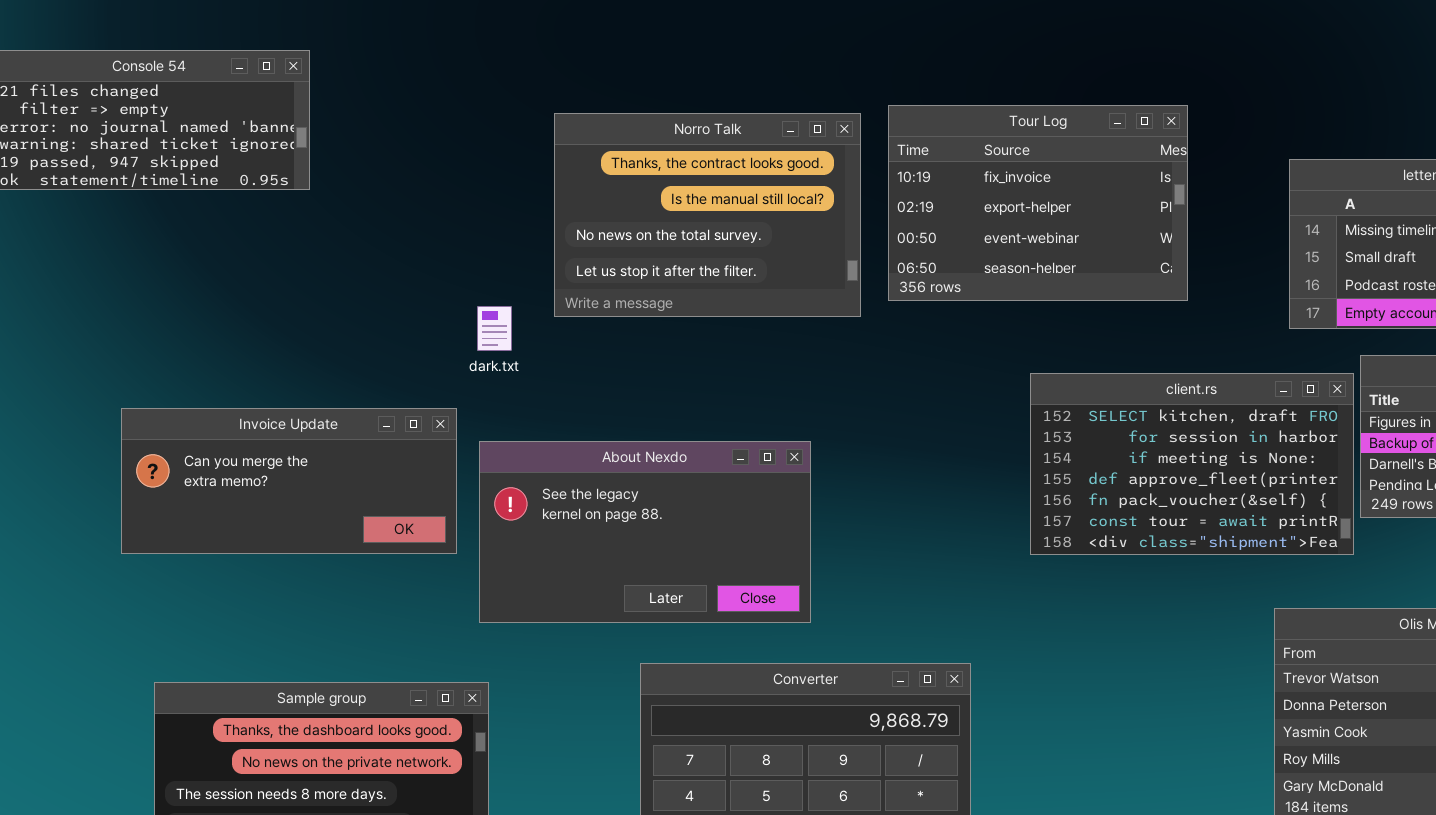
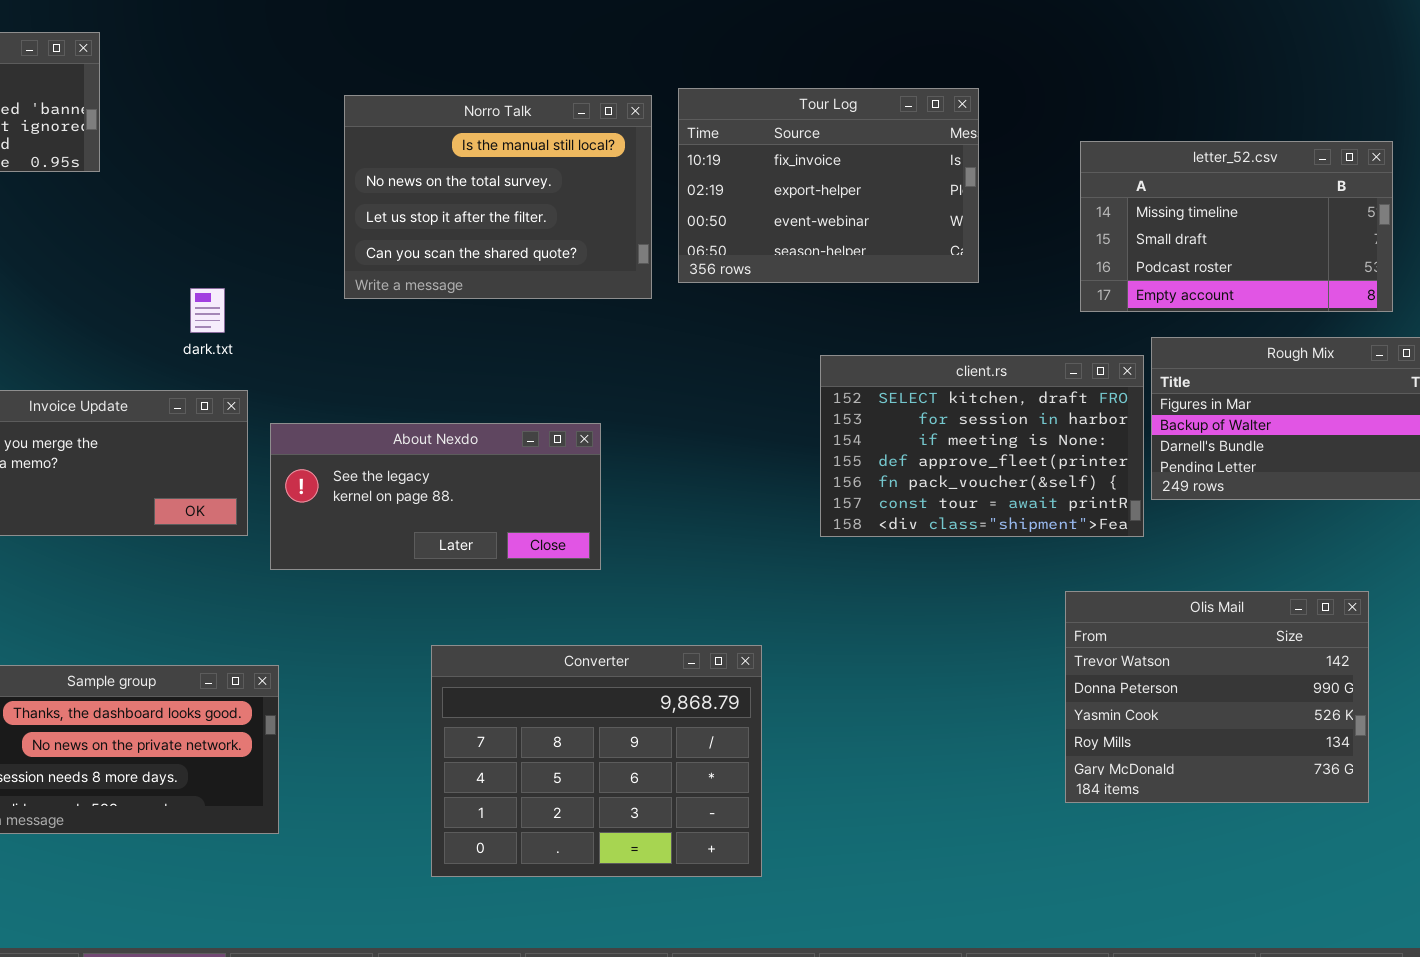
Norro Talk: [554,113,861,317] -> [344,95,652,299], scrolled down 1 row
dark.txt: [477,306,512,351] -> [190,288,225,333], moved
About Nexdo: [479,441,811,623] -> [270,423,601,570], resized

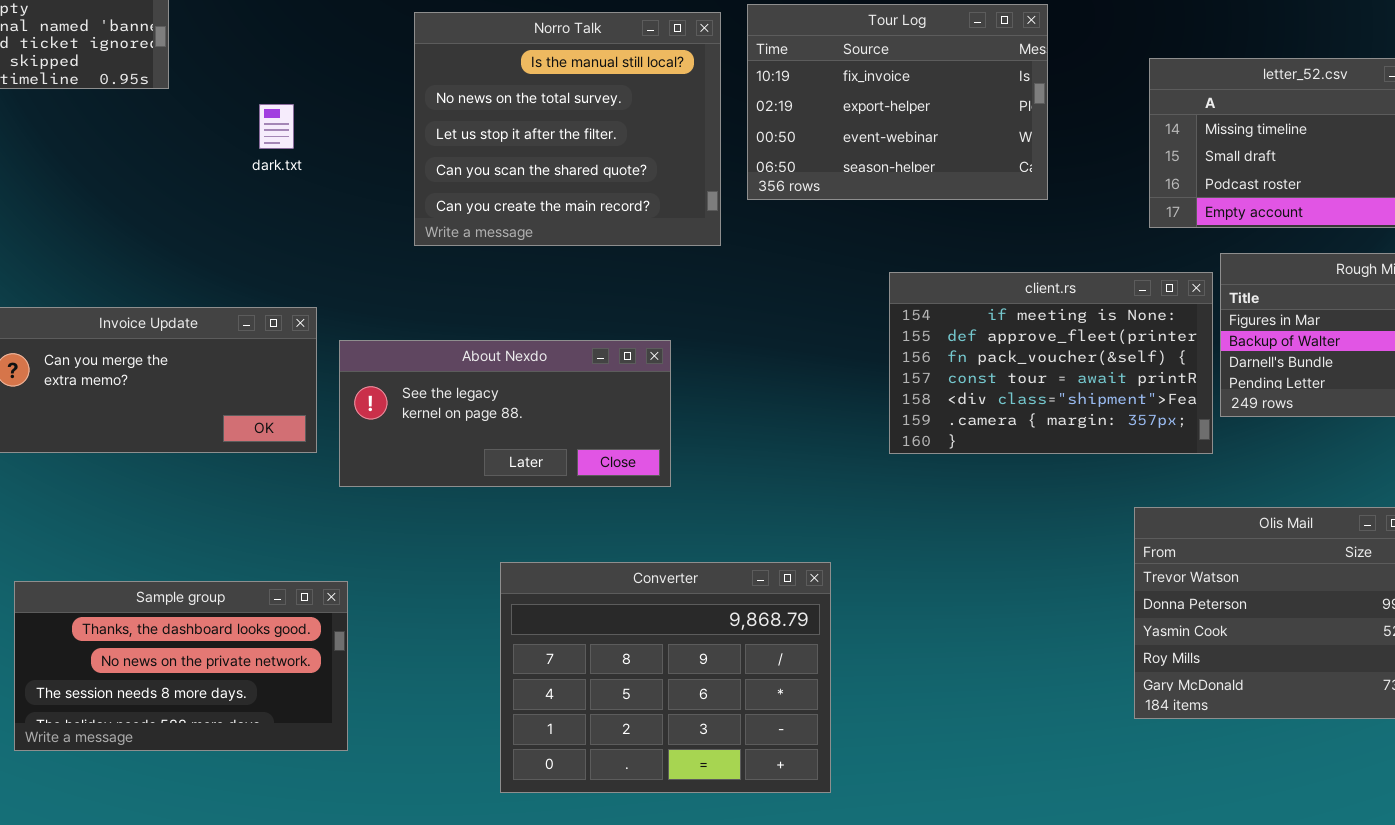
Norro Talk: [344,95,652,299] -> [414,12,721,246], resized
dark.txt: [190,288,225,333] -> [259,104,294,149], moved
client.rs: [820,355,1144,537] -> [889,272,1213,454], scrolled down 2 rows

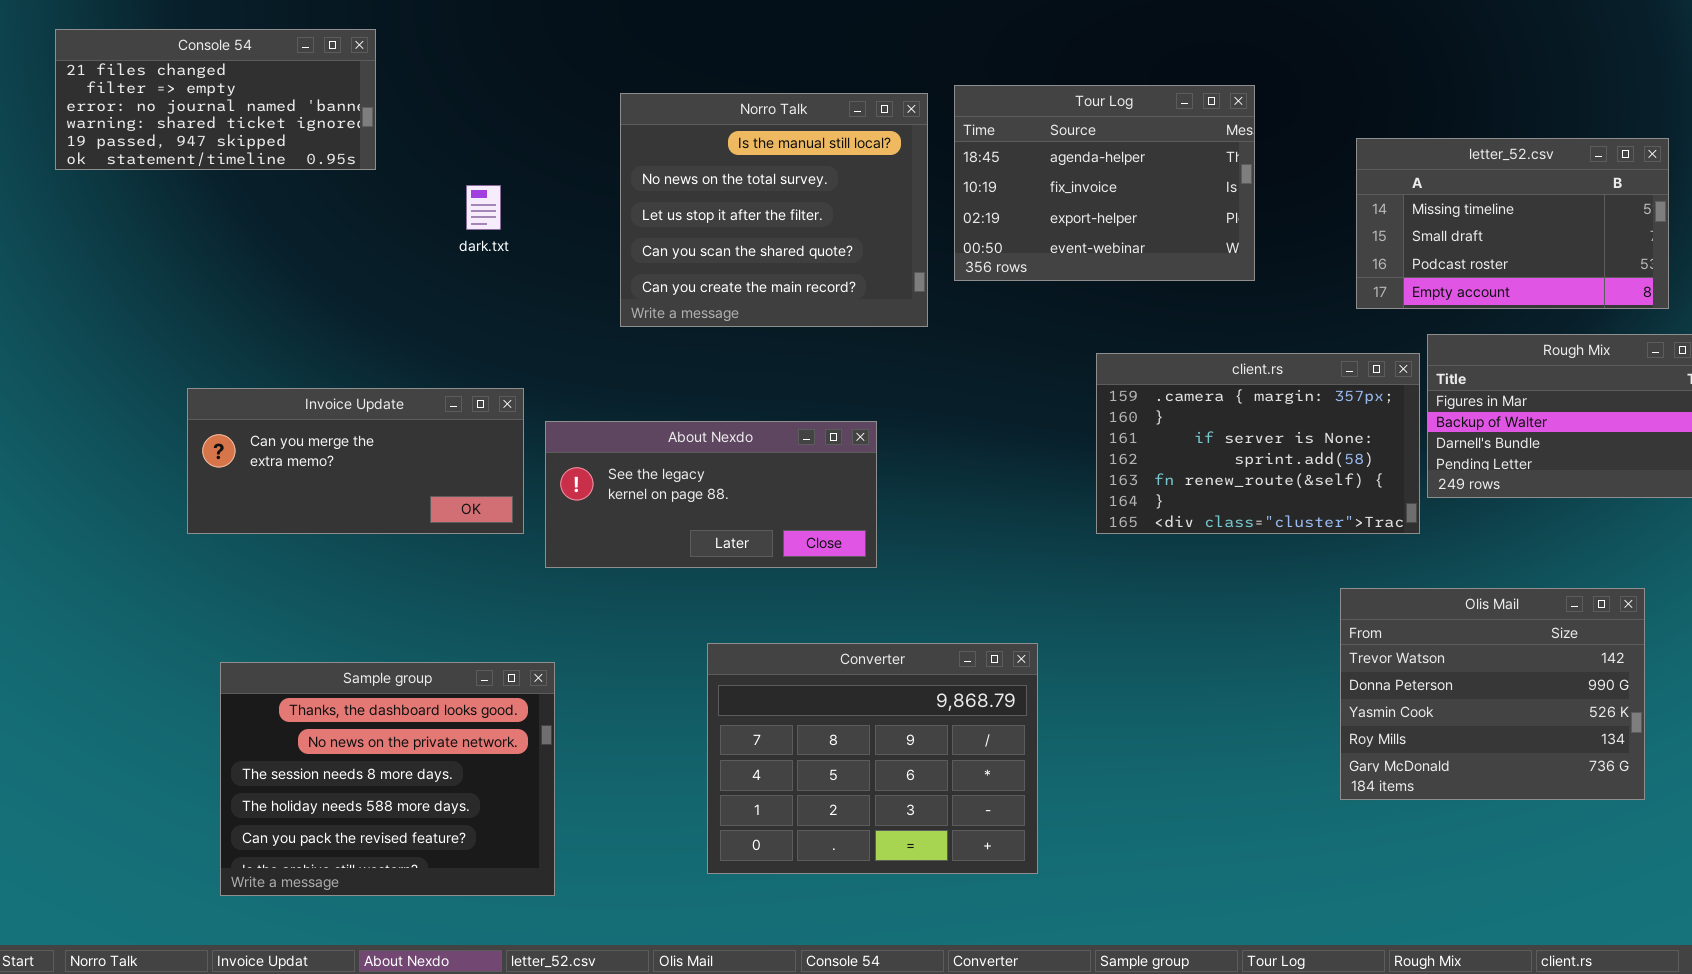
Tour Log: [747,4,1048,200] -> [954,85,1255,281], scrolled up 1 row
client.rs: [889,272,1213,454] -> [1096,353,1420,534], scrolled down 5 rows
Sample group: [14,581,348,751] -> [220,662,555,896], resized

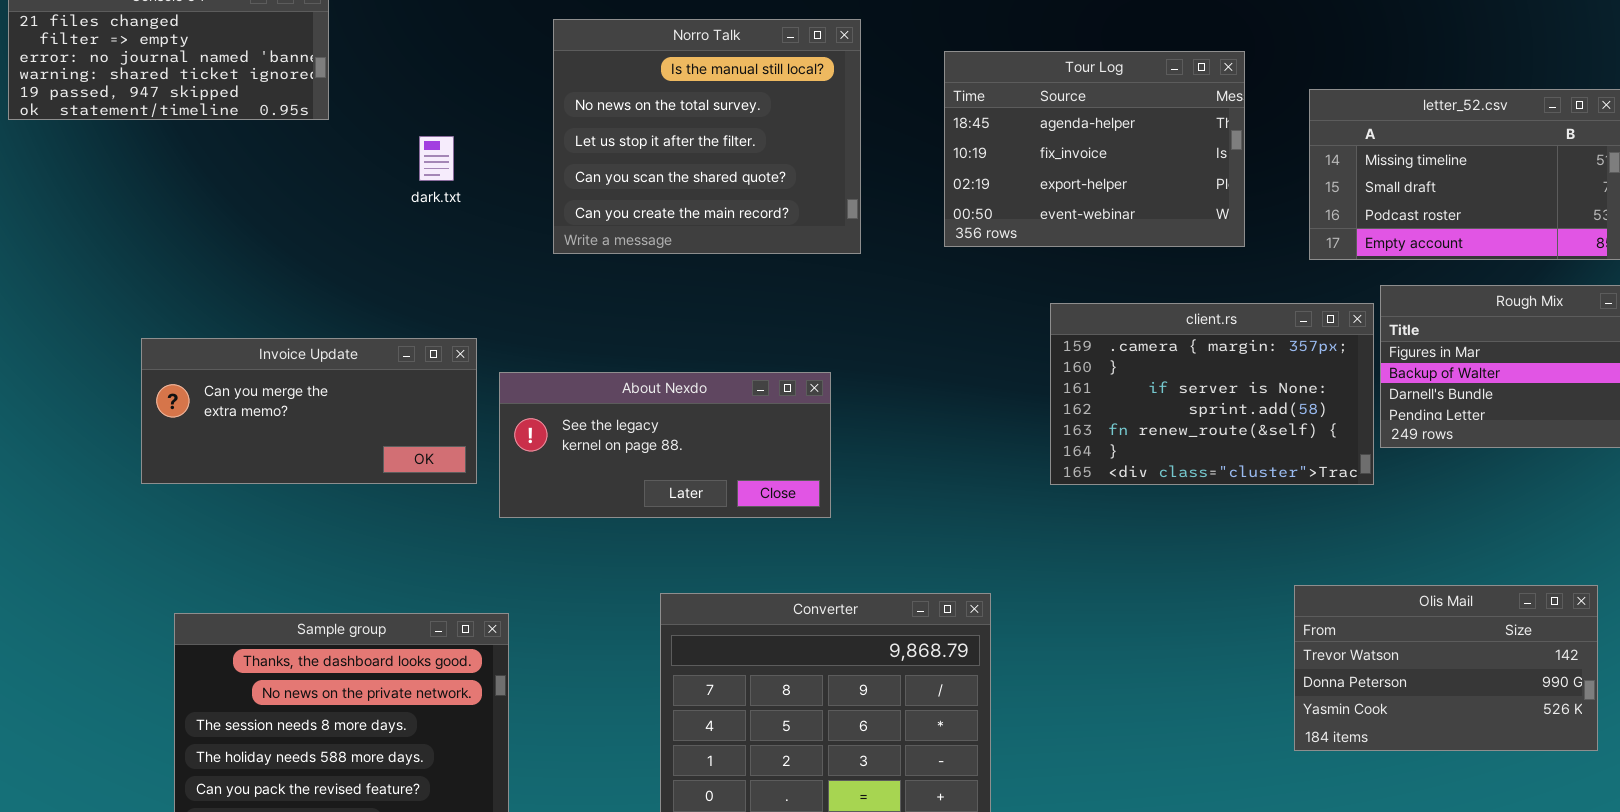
Tour Log: [954,85,1255,281] -> [944,51,1245,247], moved
Norro Talk: [620,93,928,327] -> [553,19,861,254], moved
Olis Mail: [1340,588,1645,800] -> [1294,585,1598,751], resized

